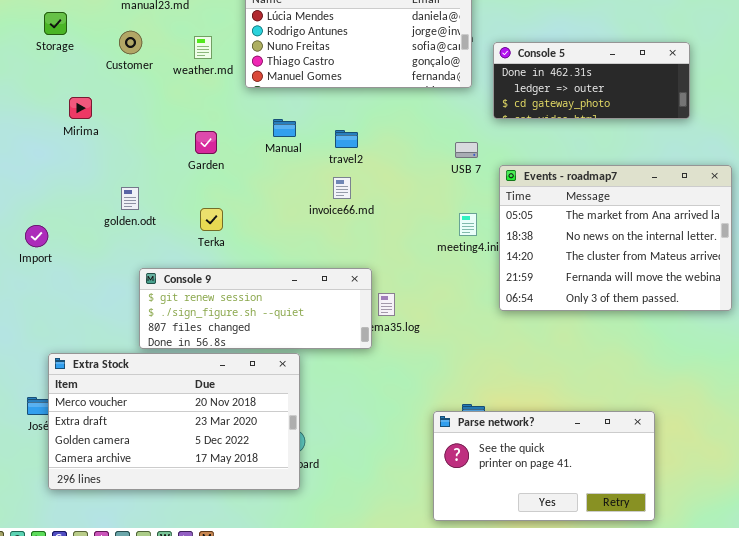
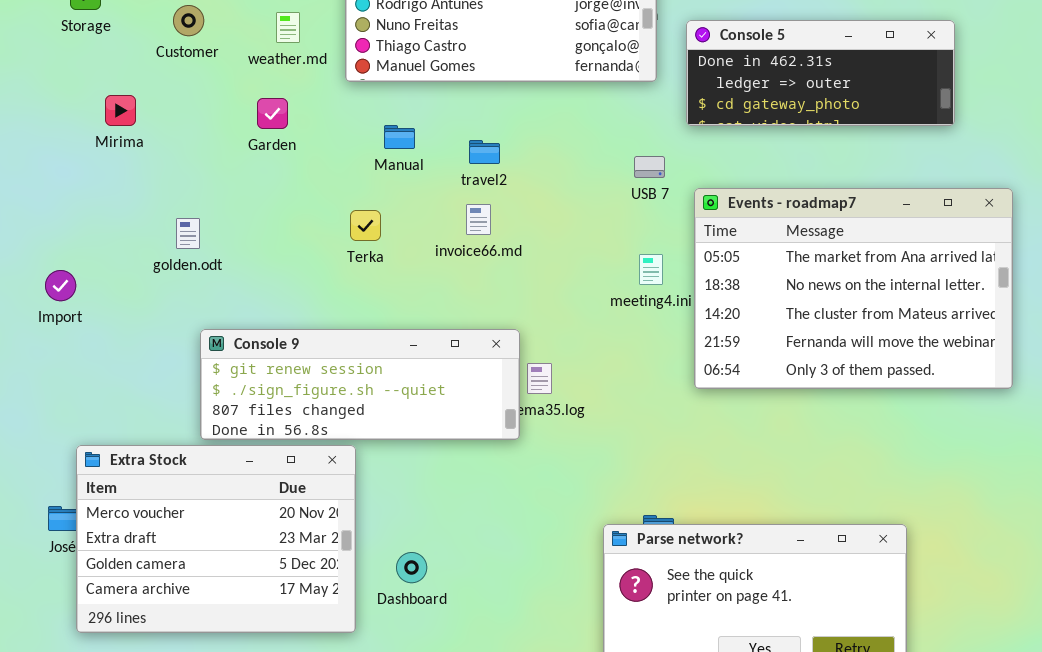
Garden: [195,131,217,154] -> [257,98,288,129], moved
Terka: [200,208,223,231] -> [350,210,381,241], moved
Extra Stock: [48,353,300,490] -> [76,445,356,633], resized

